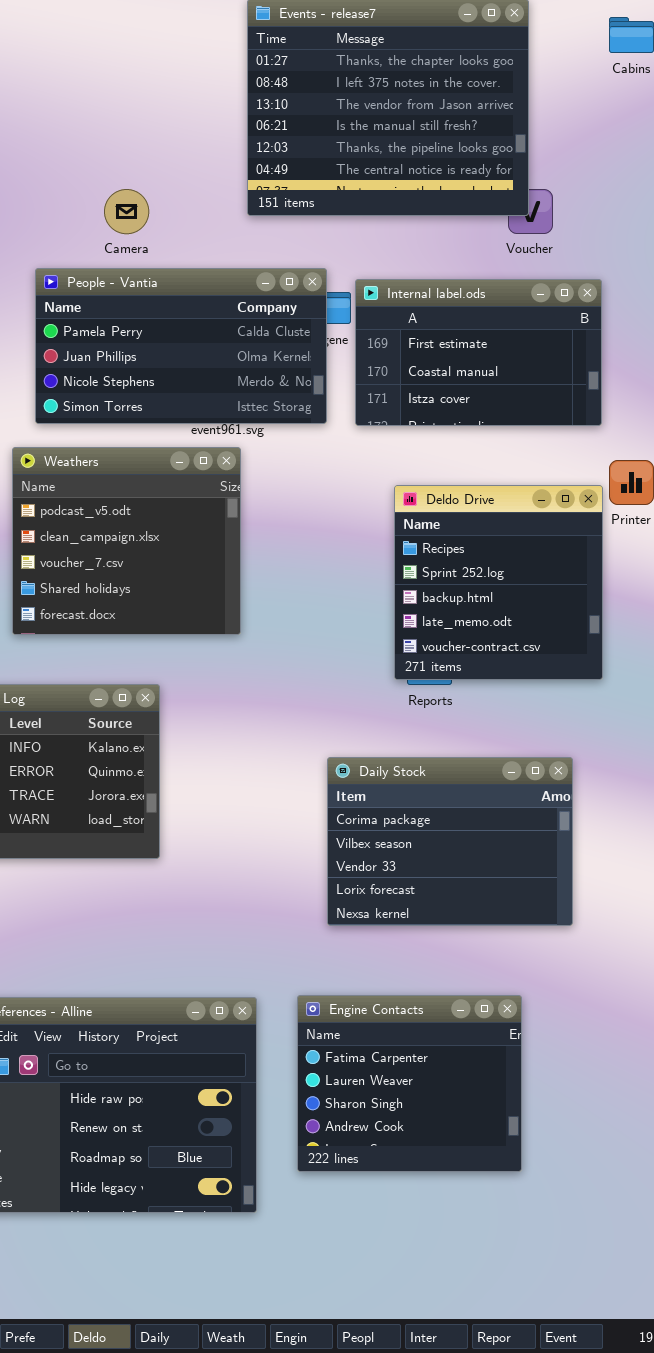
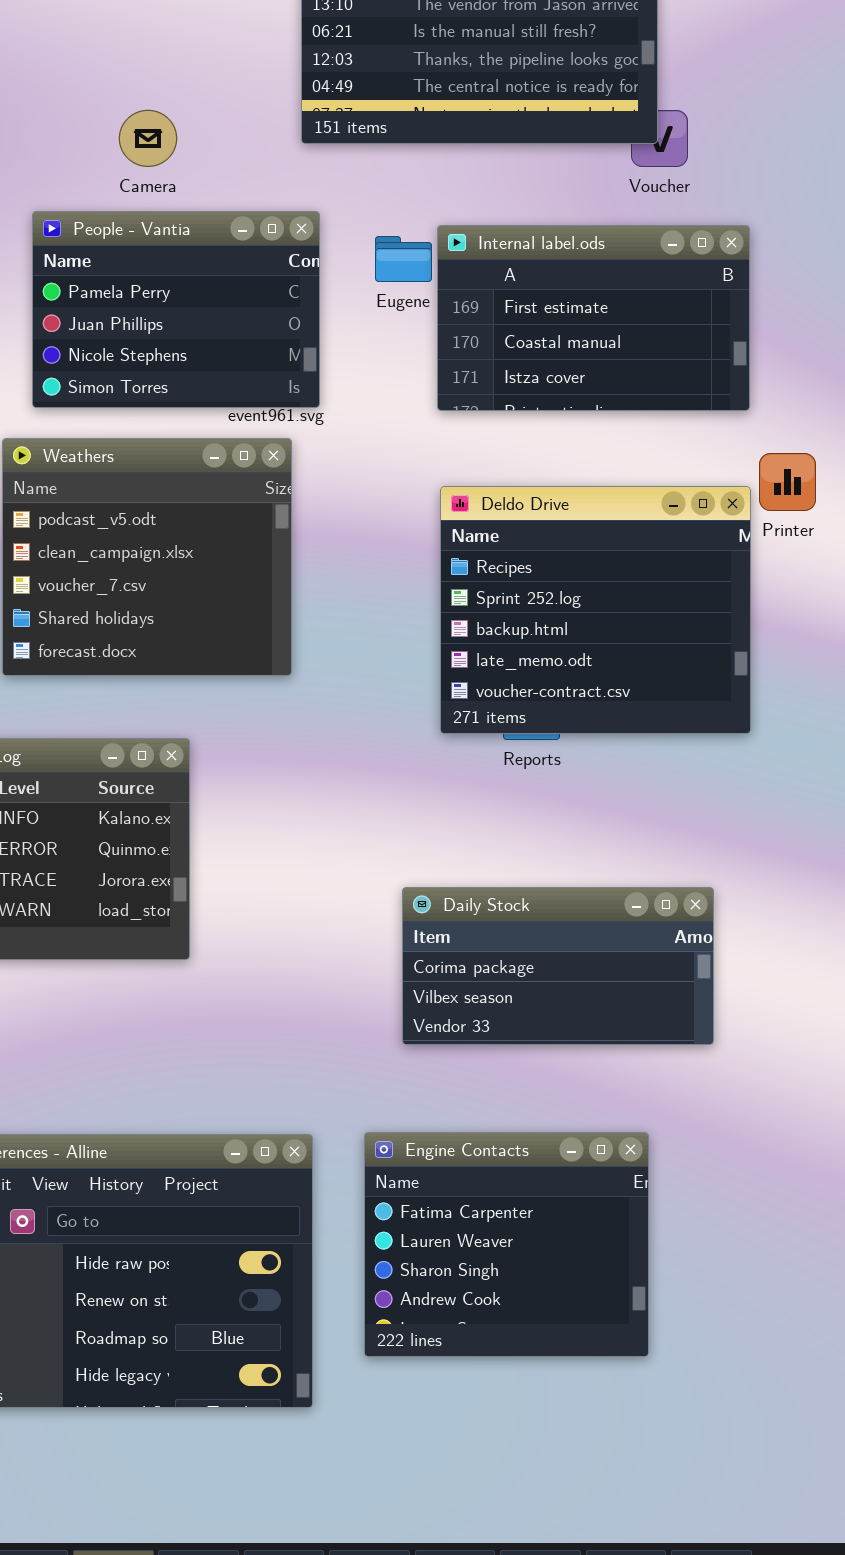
People - Vantia: [35,268,327,424] -> [32,211,320,408], resized
Deldo Drive: [394,485,603,680] -> [440,486,751,734], resized
Daily Stock: [327,757,573,926] -> [402,887,714,1045], resized

